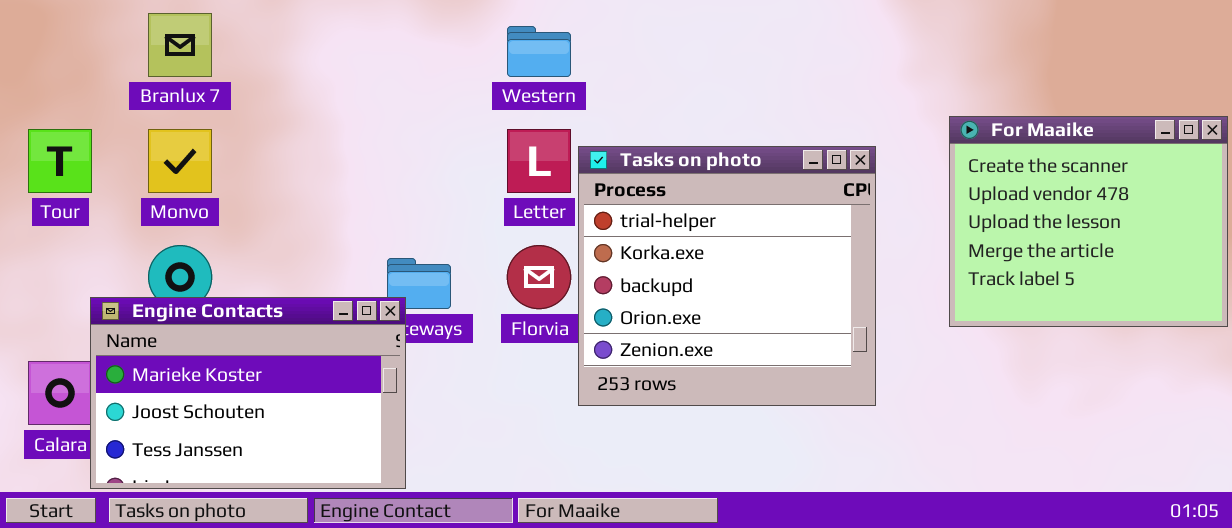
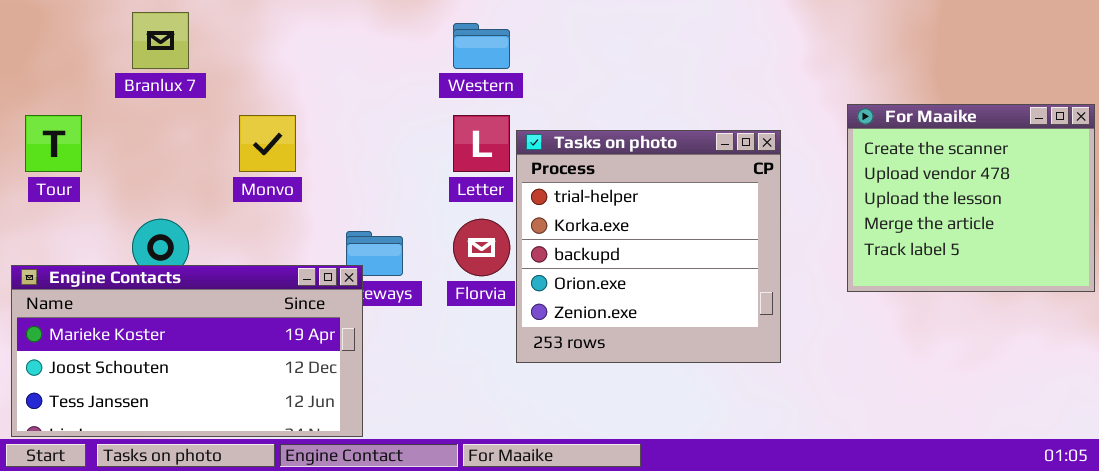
Monvo: [148,129,212,193] -> [239,115,296,172], moved
Engine Contacts: [90,297,406,489] -> [11,265,363,437], resized

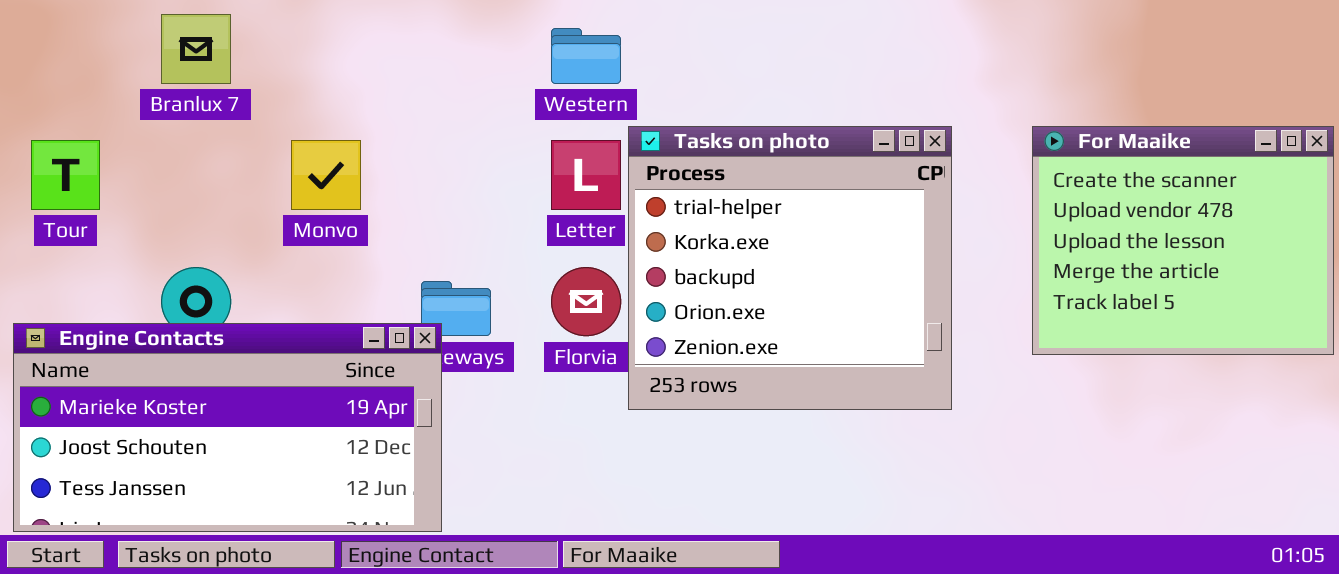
Tasks on photo: [516,130,781,363] -> [628,126,952,410], moved

